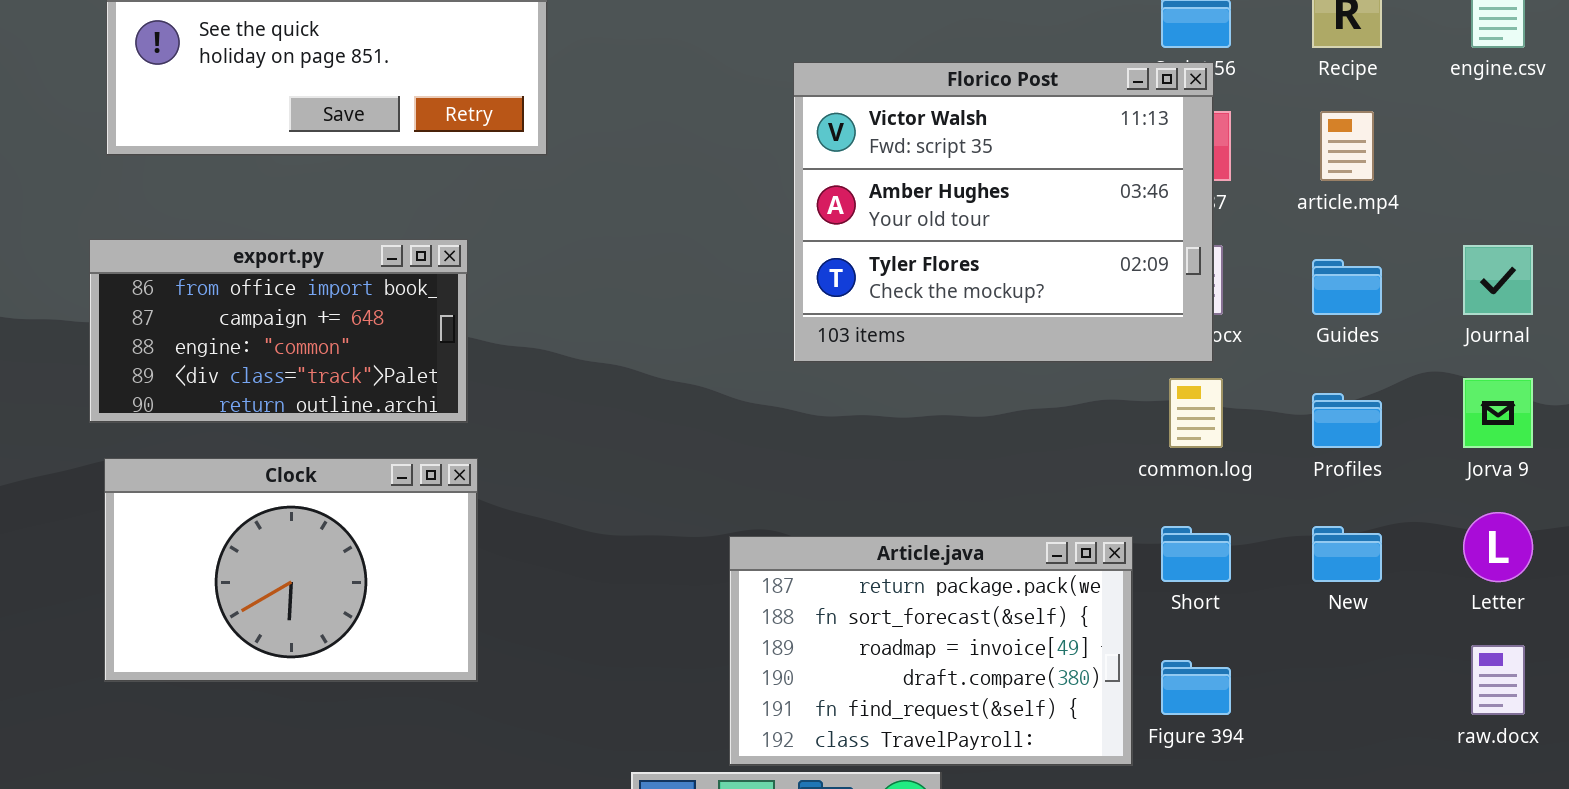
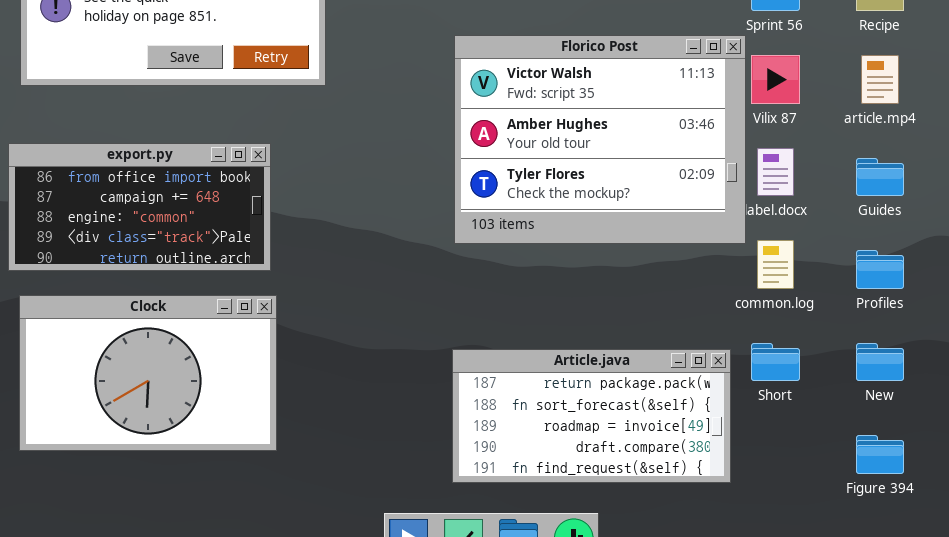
Florico Post: [793,62,1214,363] -> [454,35,746,244], moved
Article.java: [729,536,1133,766] -> [452,349,731,483], resized
Figure 394: [1161,660,1231,715] -> [856,435,904,474], moved

